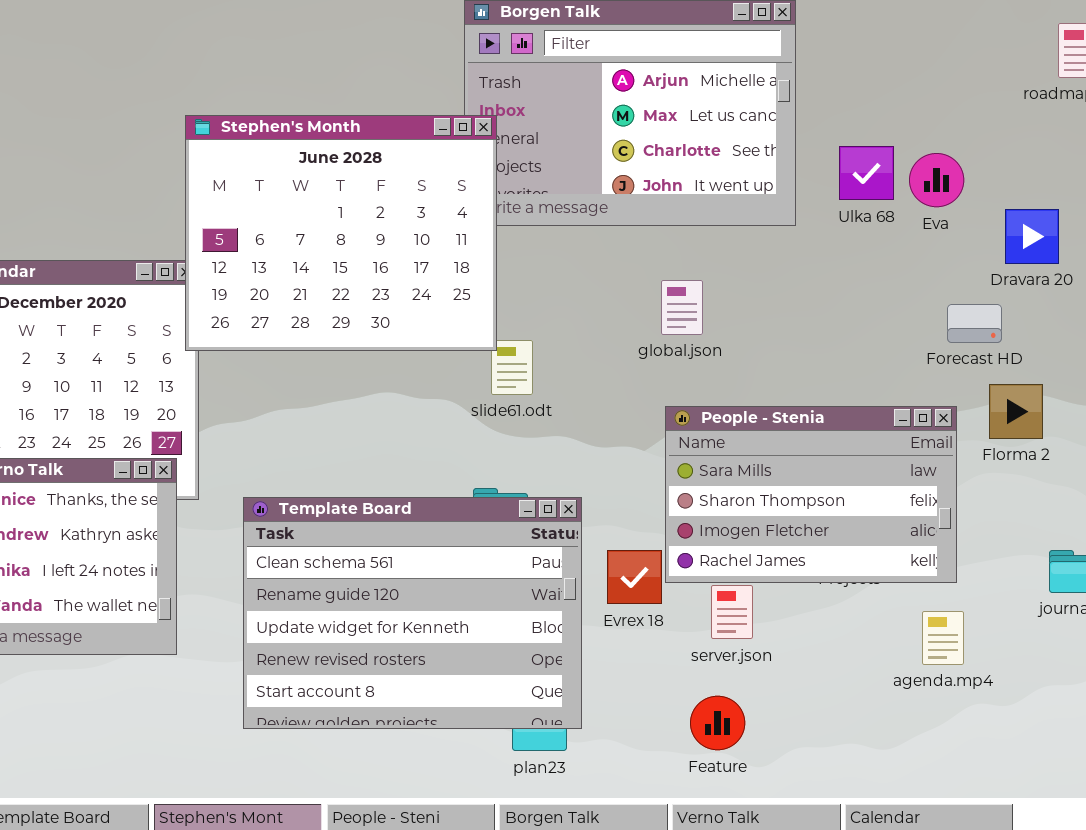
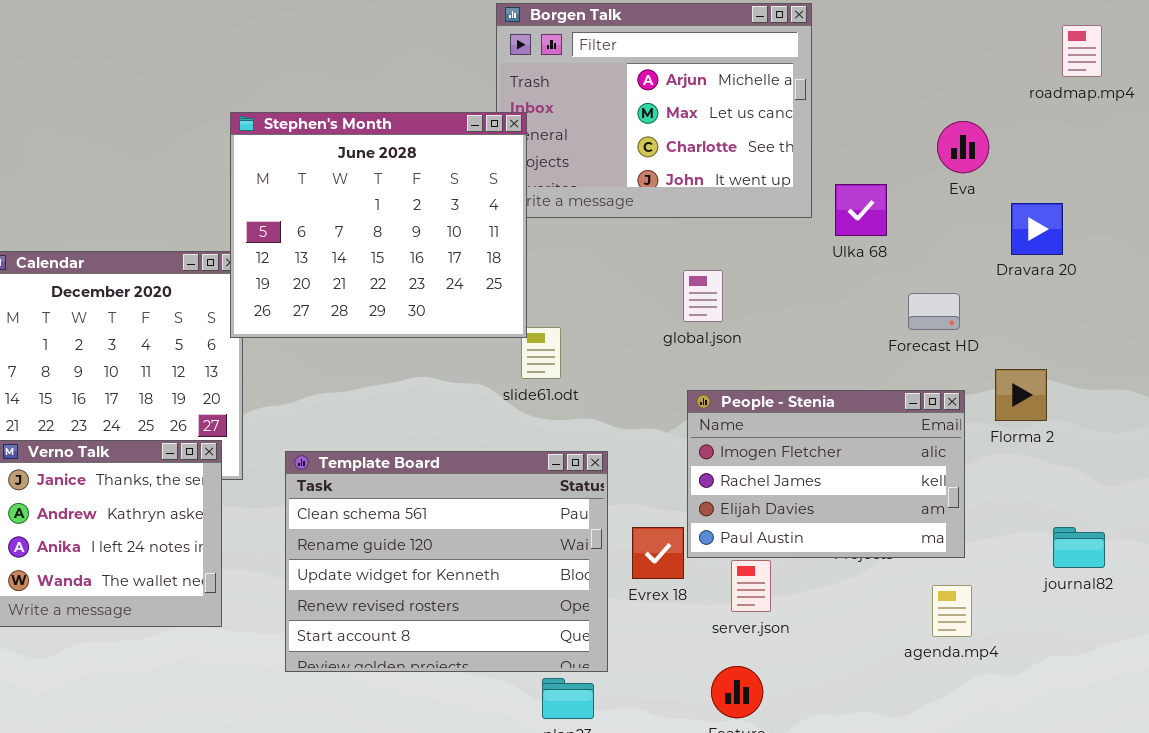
Ulka 68: [839,146,894,200] -> [835,184,887,236], moved
Eva: [909,153,964,207] -> [937,121,989,173], moved
Forecast HD: [947,304,1002,343] -> [908,293,960,330], moved
People - Stenia: [665,406,957,583] -> [687,390,965,558], scrolled down 2 rows
Template Board: [243,497,582,729] -> [285,451,608,672], moved

